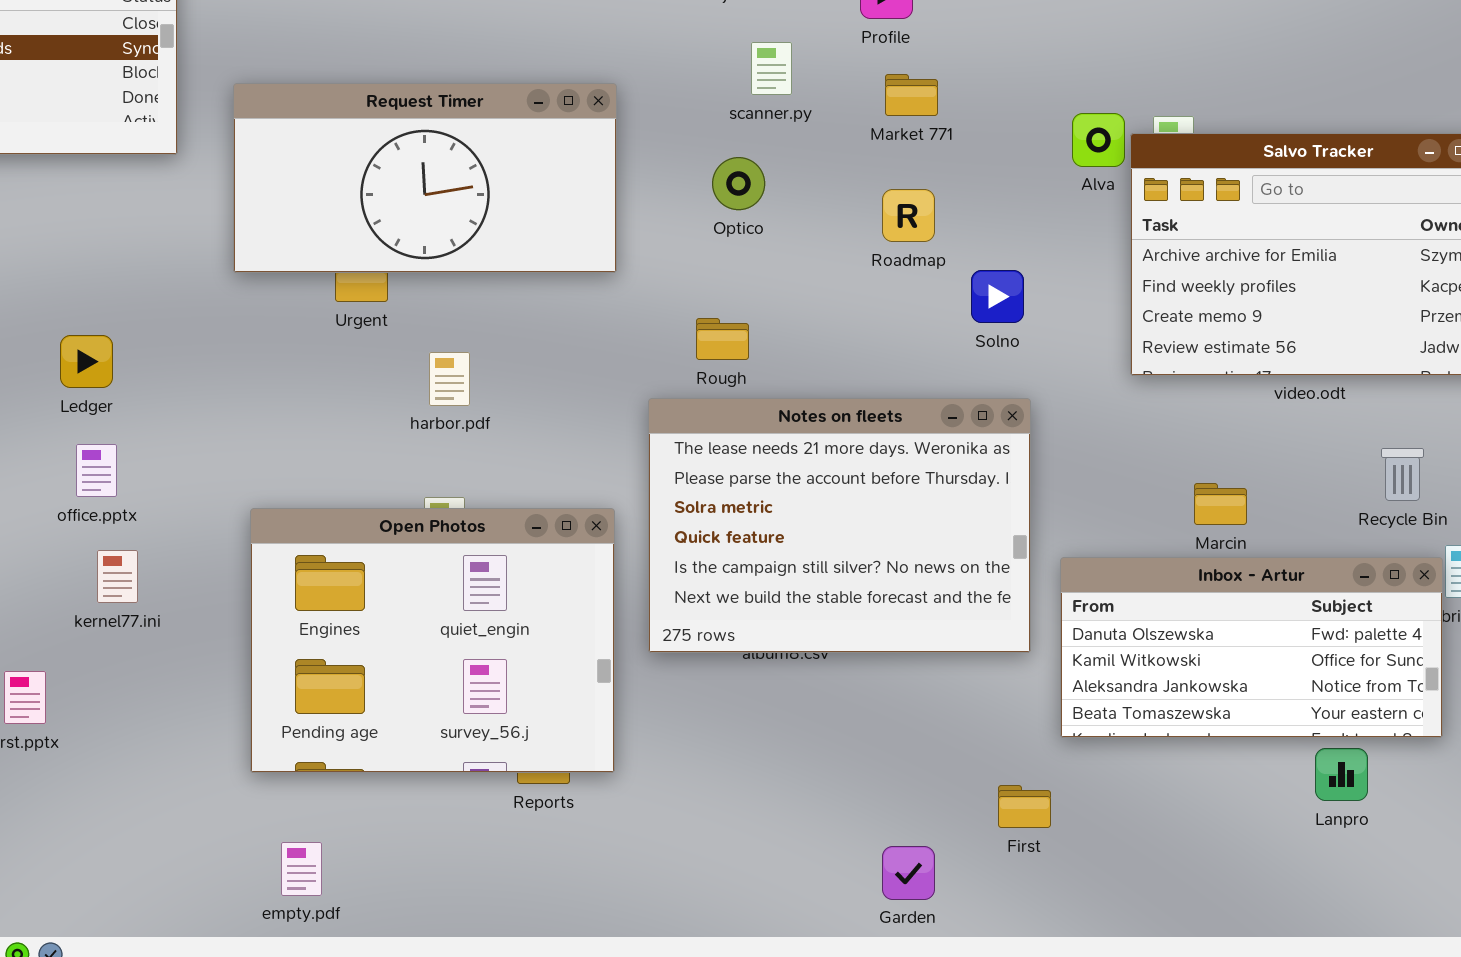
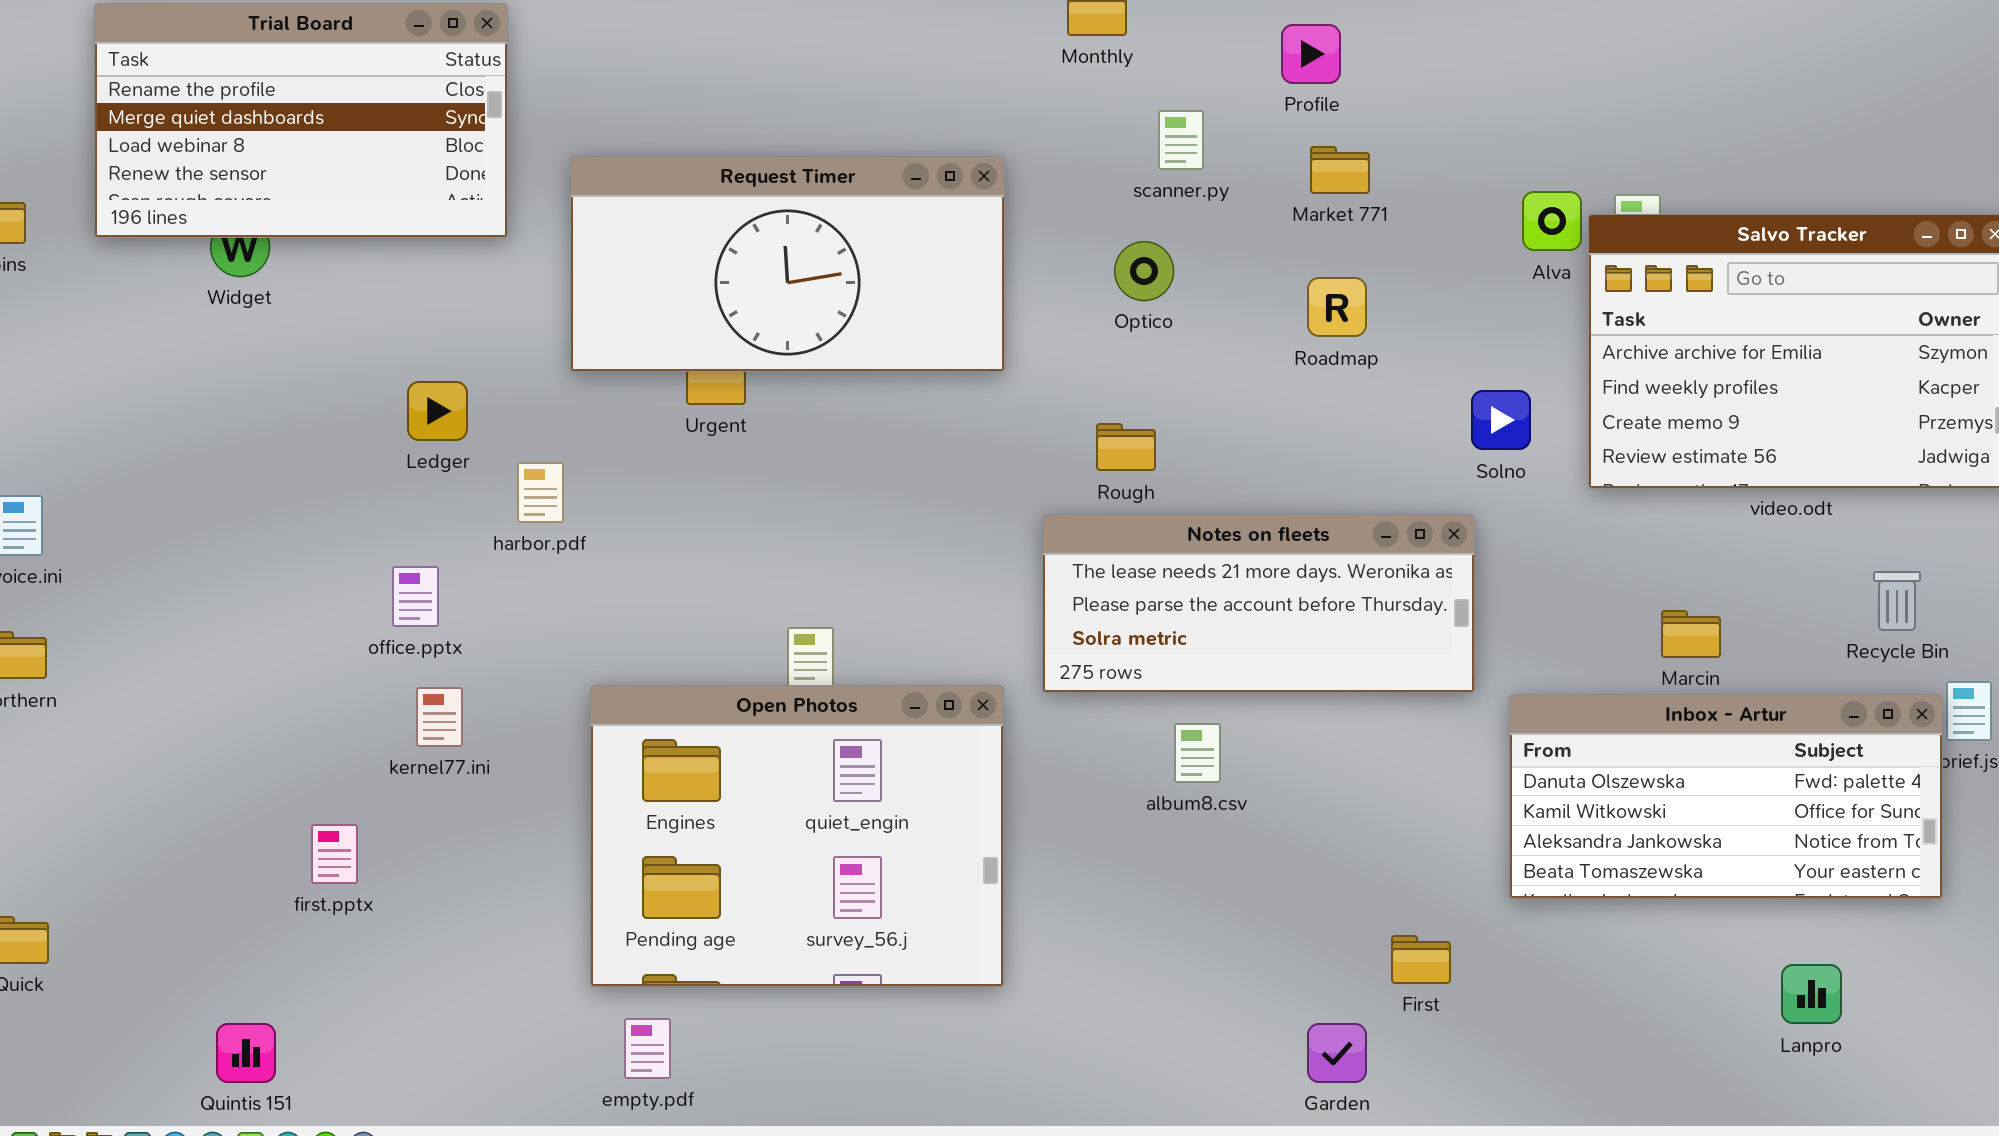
Solno: [971,270,1024,323] -> [1471,390,1531,450], moved
Ledger: [60,335,113,388] -> [407,381,468,441], moved
harbor.pdf: [429,352,470,406] -> [517,462,564,523], moved
Notes on fleets: [648,398,1031,653] -> [1042,514,1475,693], resized
Open Photos: [250,508,615,773] -> [590,685,1004,987], moved
Lanpro: [1315,748,1368,801] -> [1781,964,1842,1024], moved
First: [998,785,1051,828] -> [1391,935,1451,984], moved

